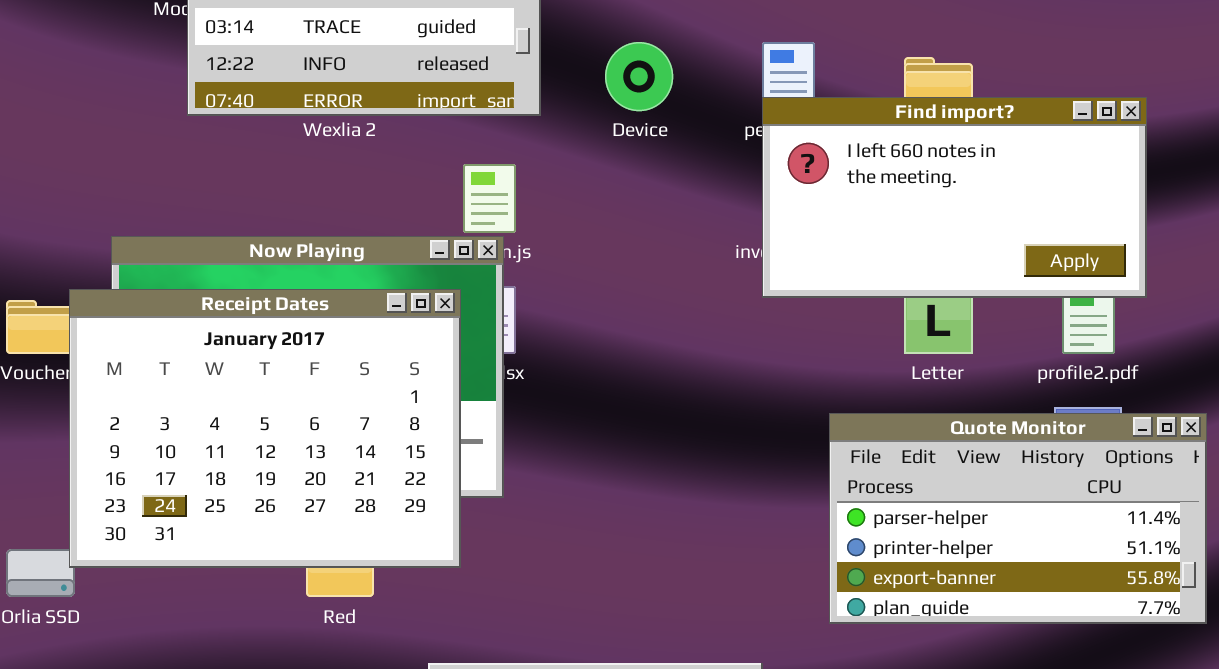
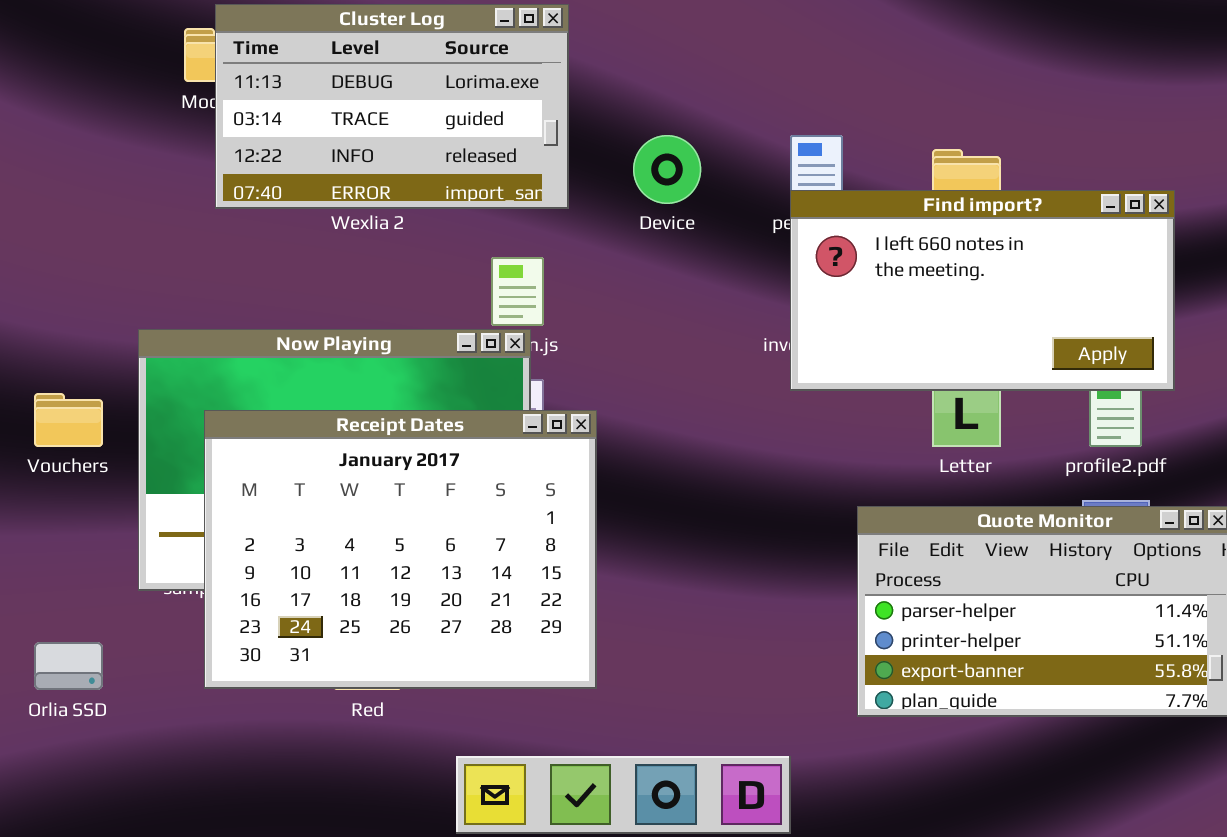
Receipt Dates: [69,289,461,568] -> [204,410,597,689], moved

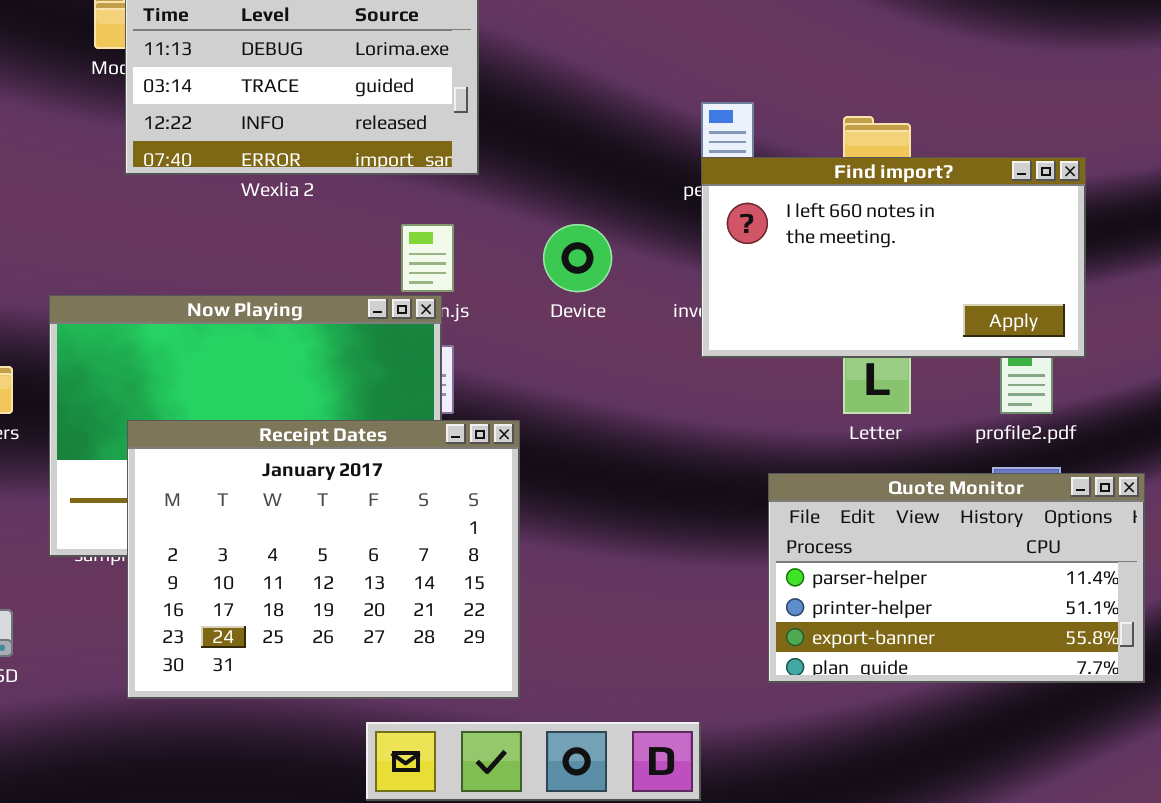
Device: [633,135,701,204] -> [543,224,612,292], moved
Receipt Dates: [204,410,597,689] -> [127,420,520,699], moved

